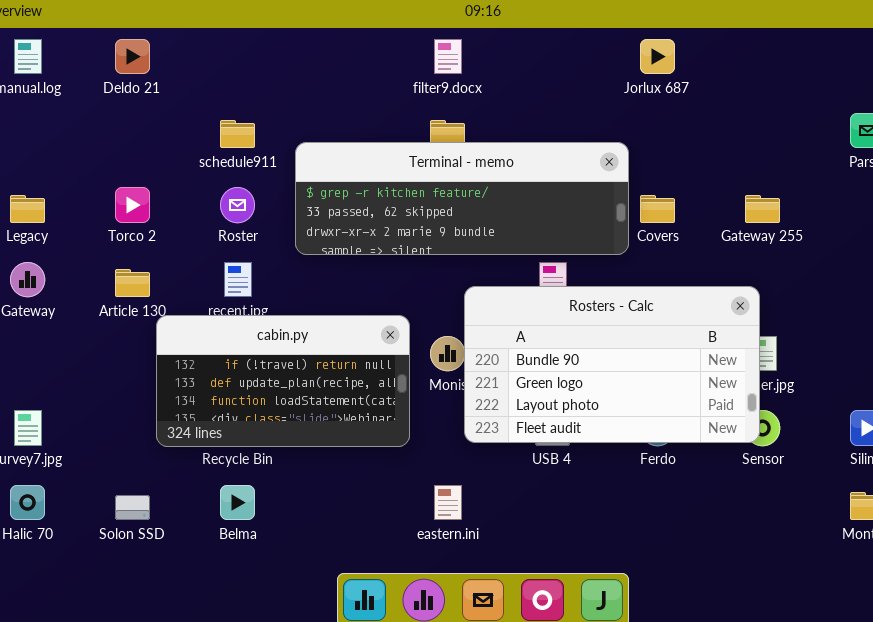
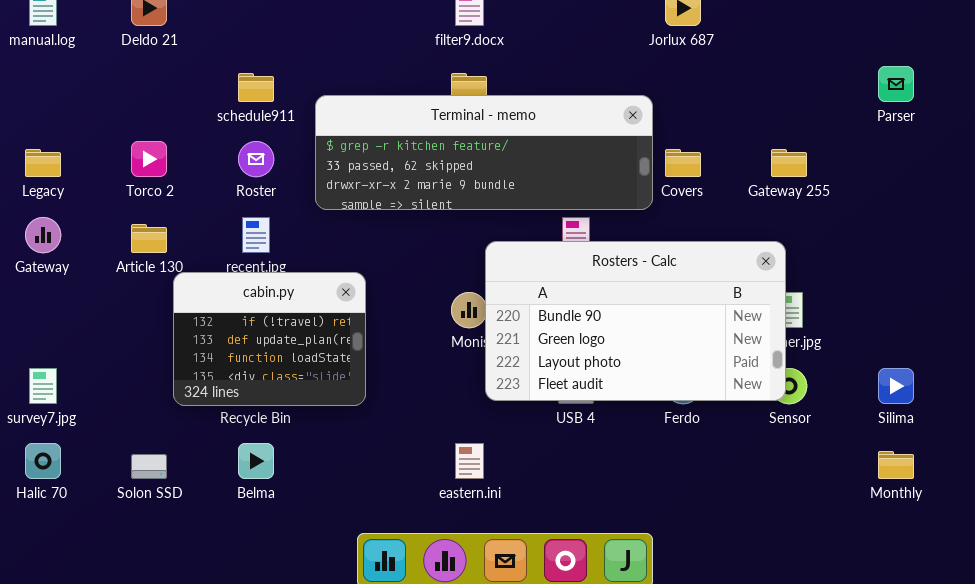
cabin.py: [156,315,410,447] -> [173,272,366,406], resized

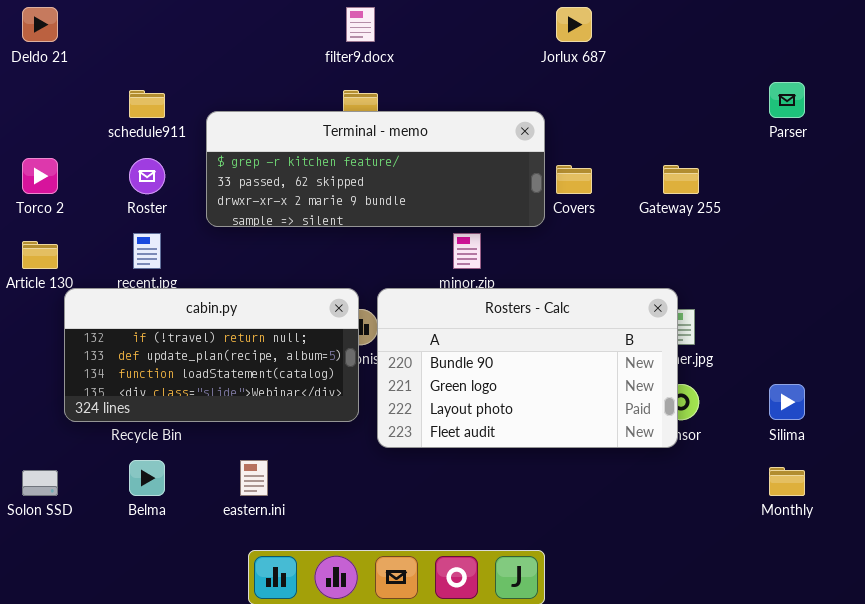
Rosters - Calc: [485,241,786,401] -> [377,288,678,448], moved
cabin.py: [173,272,366,406] -> [64,288,359,422], resized
eastern.ini: [455,443,484,479] -> [240,460,268,496], moved

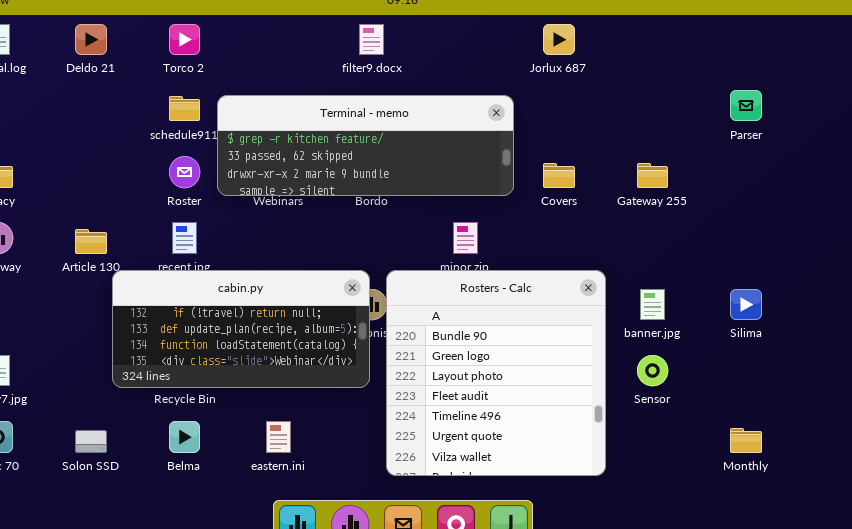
Terminal - memo: [206,111,545,227] -> [217,95,514,196], moved
Torco 2: [22,158,58,194] -> [169,24,200,55], moved
Rosters - Calc: [377,288,678,448] -> [386,270,606,476], resized
Silima: [769,384,805,420] -> [730,289,762,320], moved

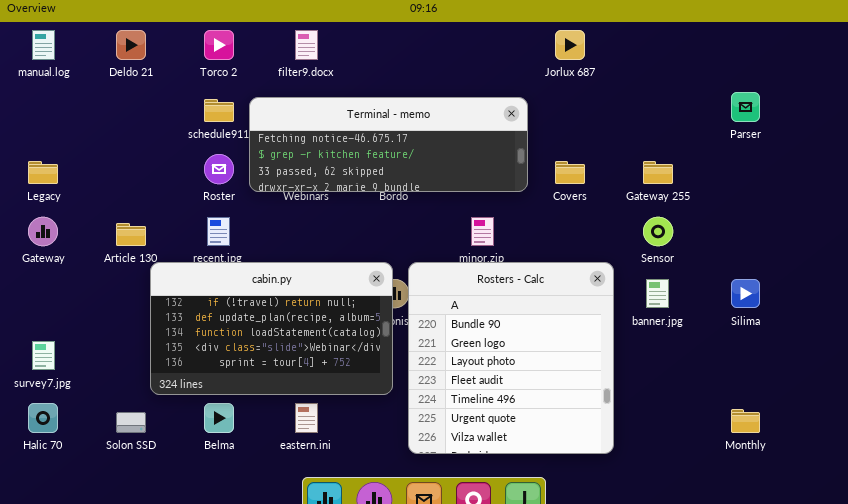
filter9.docx: [359,24,384,55] -> [295,30,318,60], moved
Terminal - memo: [217,95,514,196] -> [249,97,528,192], scrolled up 1 row
cabin.py: [112,270,370,388] -> [150,262,393,395], resized
Sensor: [637,355,668,386] -> [643,217,673,246], moved

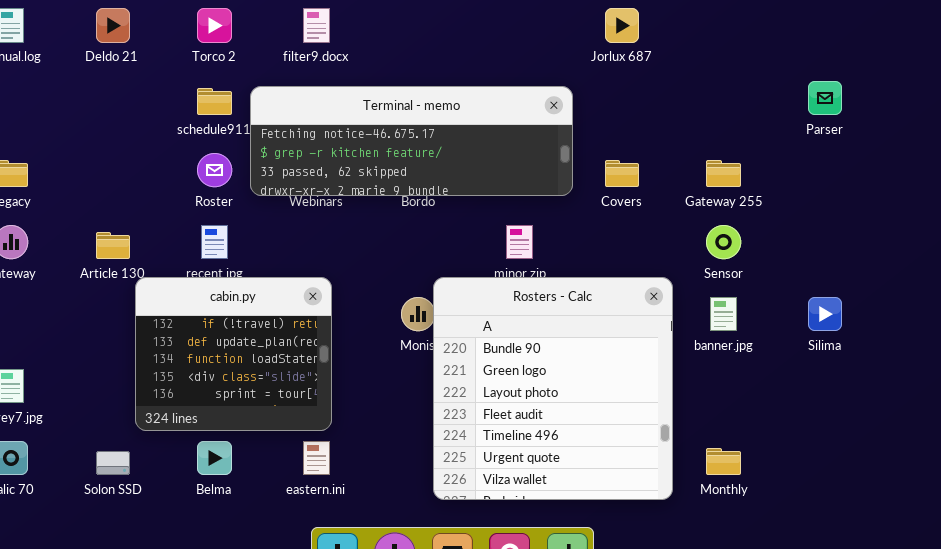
cabin.py: [150,262,393,395] -> [135,277,332,431], resized
Monthly: [731,409,760,433] -> [706,448,741,475], moved

